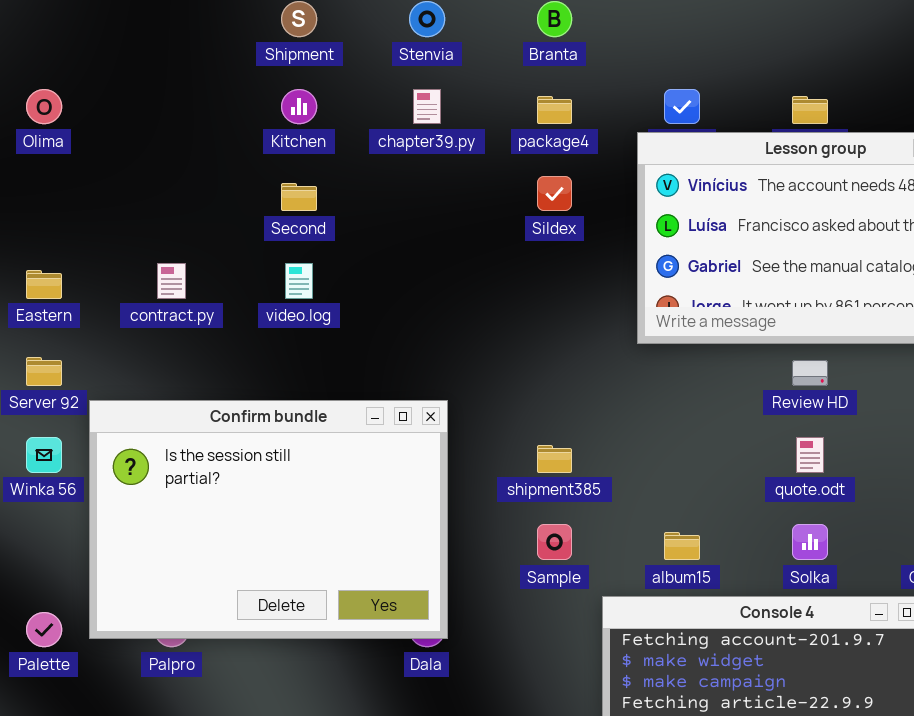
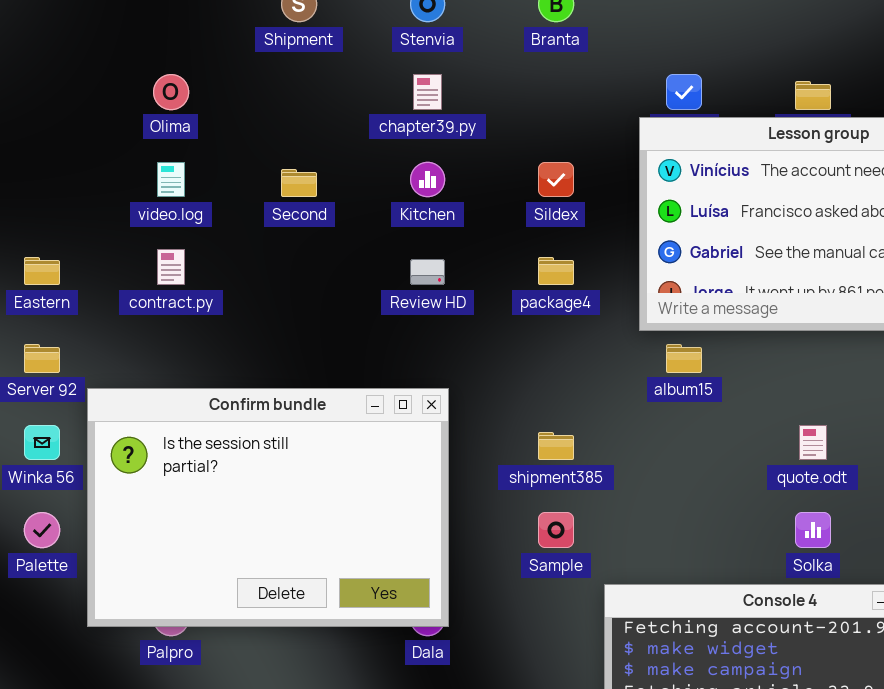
Olima: [26,89,62,124] -> [153,74,189,110], moved
Kitchen: [281,89,317,124] -> [410,162,445,197], moved
package4: [537,96,572,124] -> [538,257,574,285], moved
video.log: [285,263,313,299] -> [157,162,185,197], moved
Review HD: [792,360,828,386] -> [410,259,445,285], moved
album15: [664,532,700,560] -> [666,344,702,373], moved
Palette: [26,612,62,647] -> [24,512,60,548], moved

